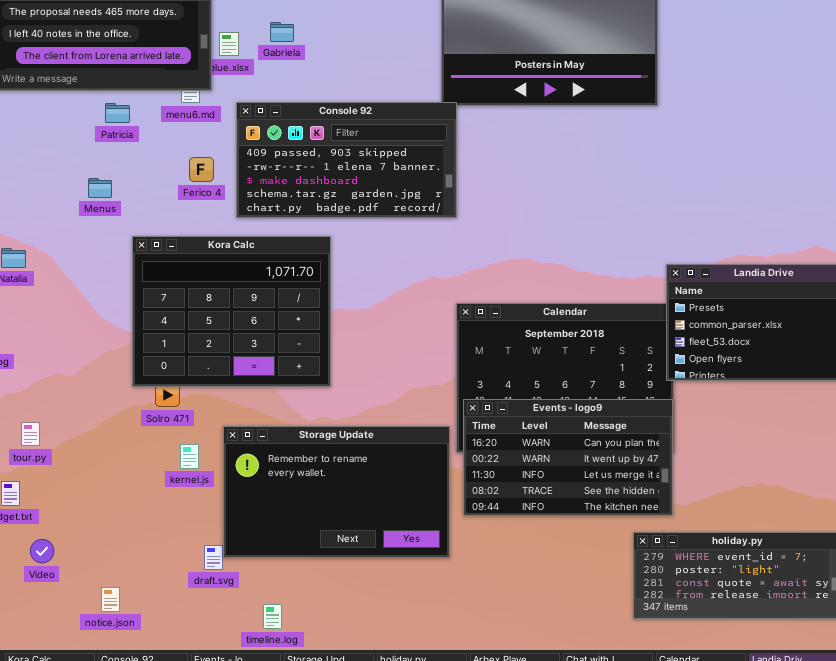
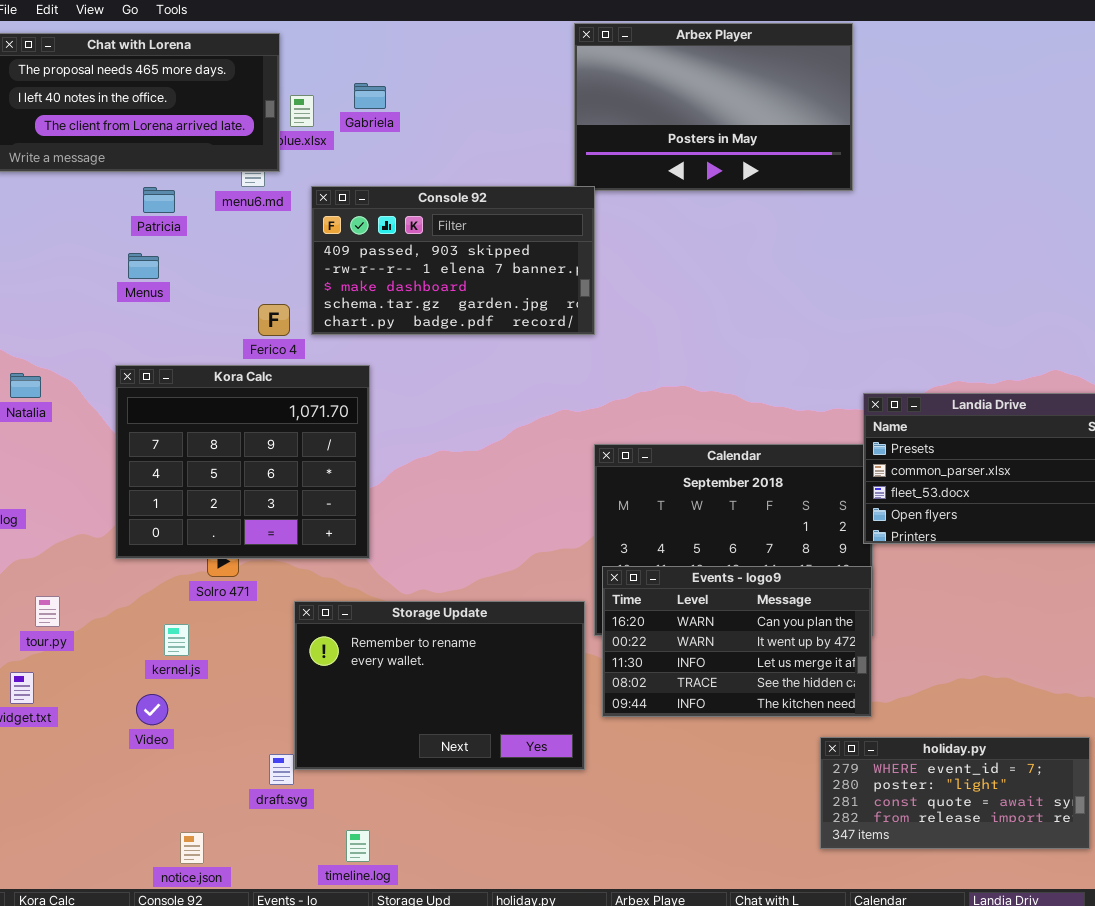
Ferico 4: [189,157,214,182] -> [258,304,290,336], moved
Menus: [88,178,112,198] -> [128,253,159,279], moved
Kora Calc: [132,236,331,387] -> [115,365,370,559], moved
kernel.js: [180,444,199,469] -> [164,624,189,656], moved
Video: [30,539,54,563] -> [136,694,168,725], moved
notice.json: [101,587,120,612] -> [180,832,204,864], moved

